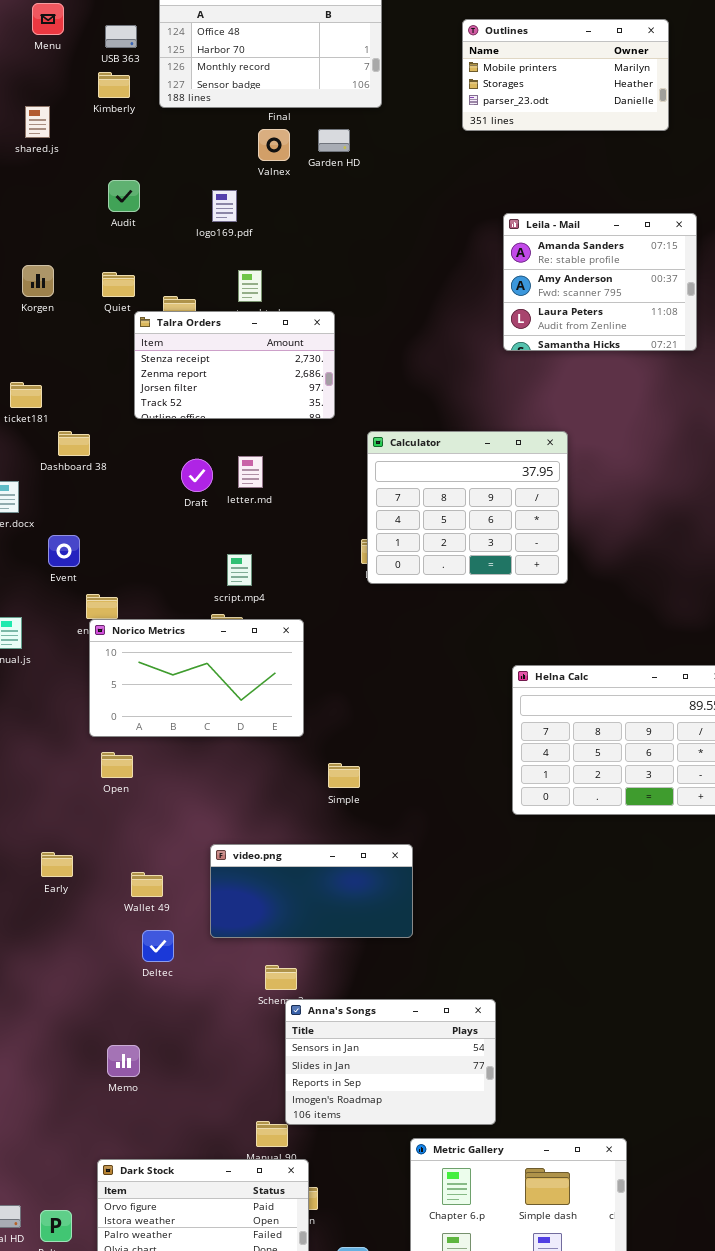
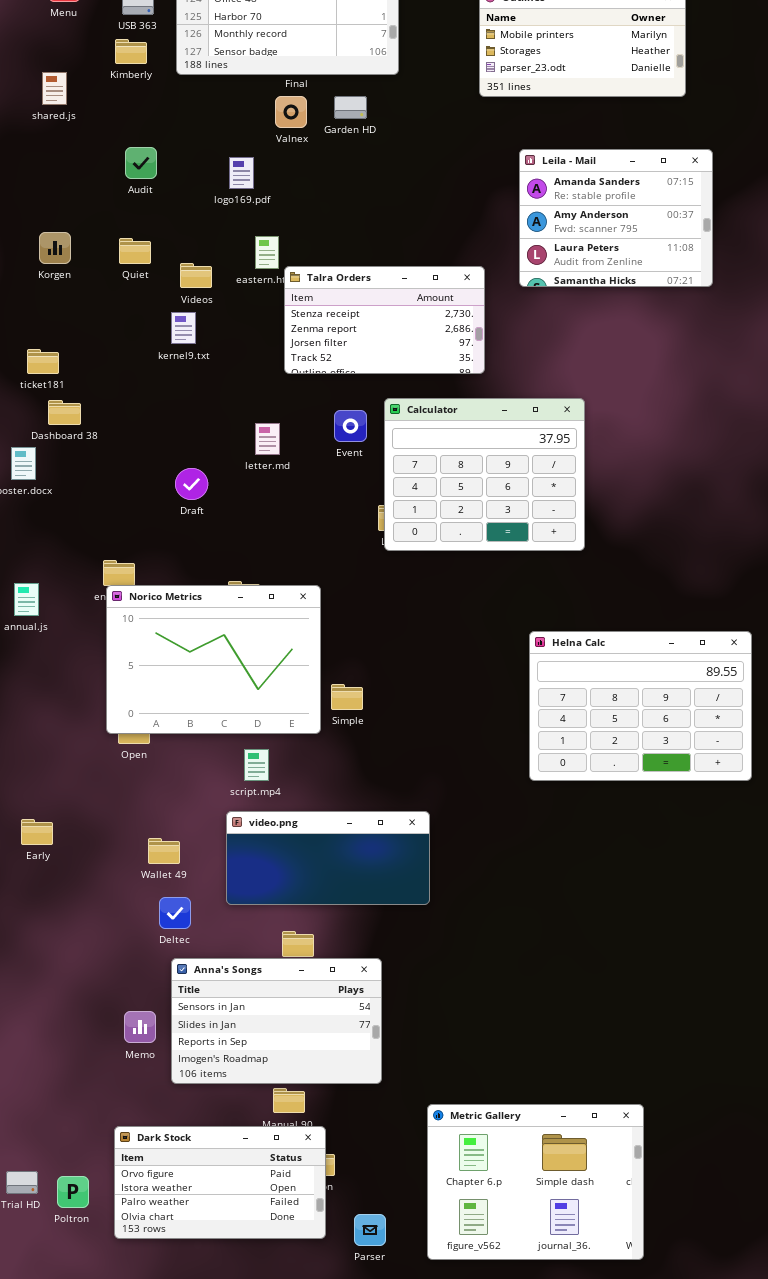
Leila - Mail: [503,213,697,351] -> [519,149,713,287], moved
Talra Orders: [134,311,335,419] -> [284,266,485,374], moved
Dashboard 38: [58,431,90,456] -> [48,400,81,425], moved
Draft: [181,459,213,492] -> [175,468,208,500], moved
Event: [48,535,80,567] -> [334,410,367,442], moved
script.mp4: [227,554,252,586] -> [244,749,269,781], moved
Norico Metrics: [89,619,304,737] -> [106,585,321,734], resized
Simple: [328,763,360,788] -> [331,684,363,710], moved
Early: [41,852,73,877] -> [21,819,53,845], moved
Anna's Songs: [285,999,496,1125] -> [171,958,382,1084], moved

